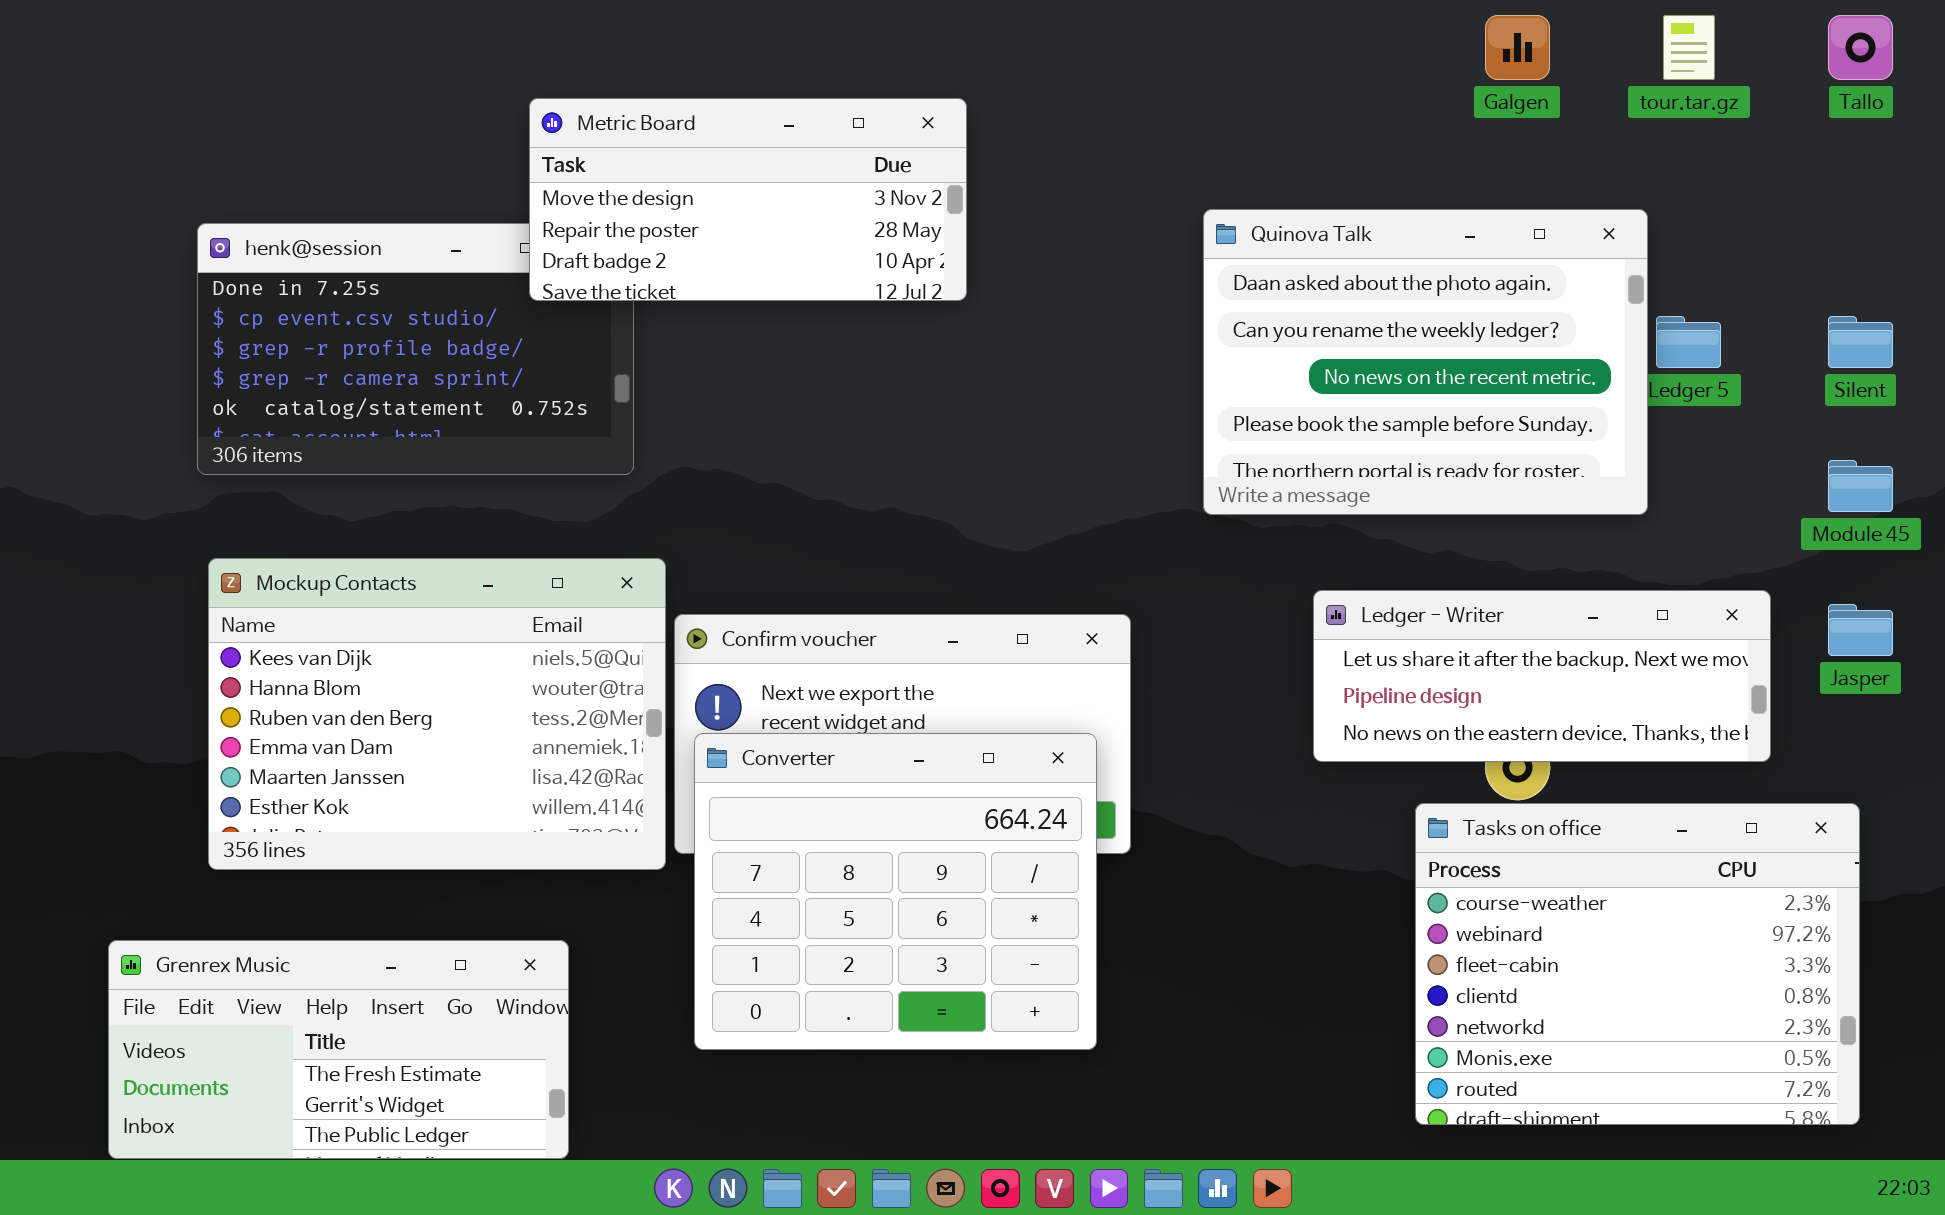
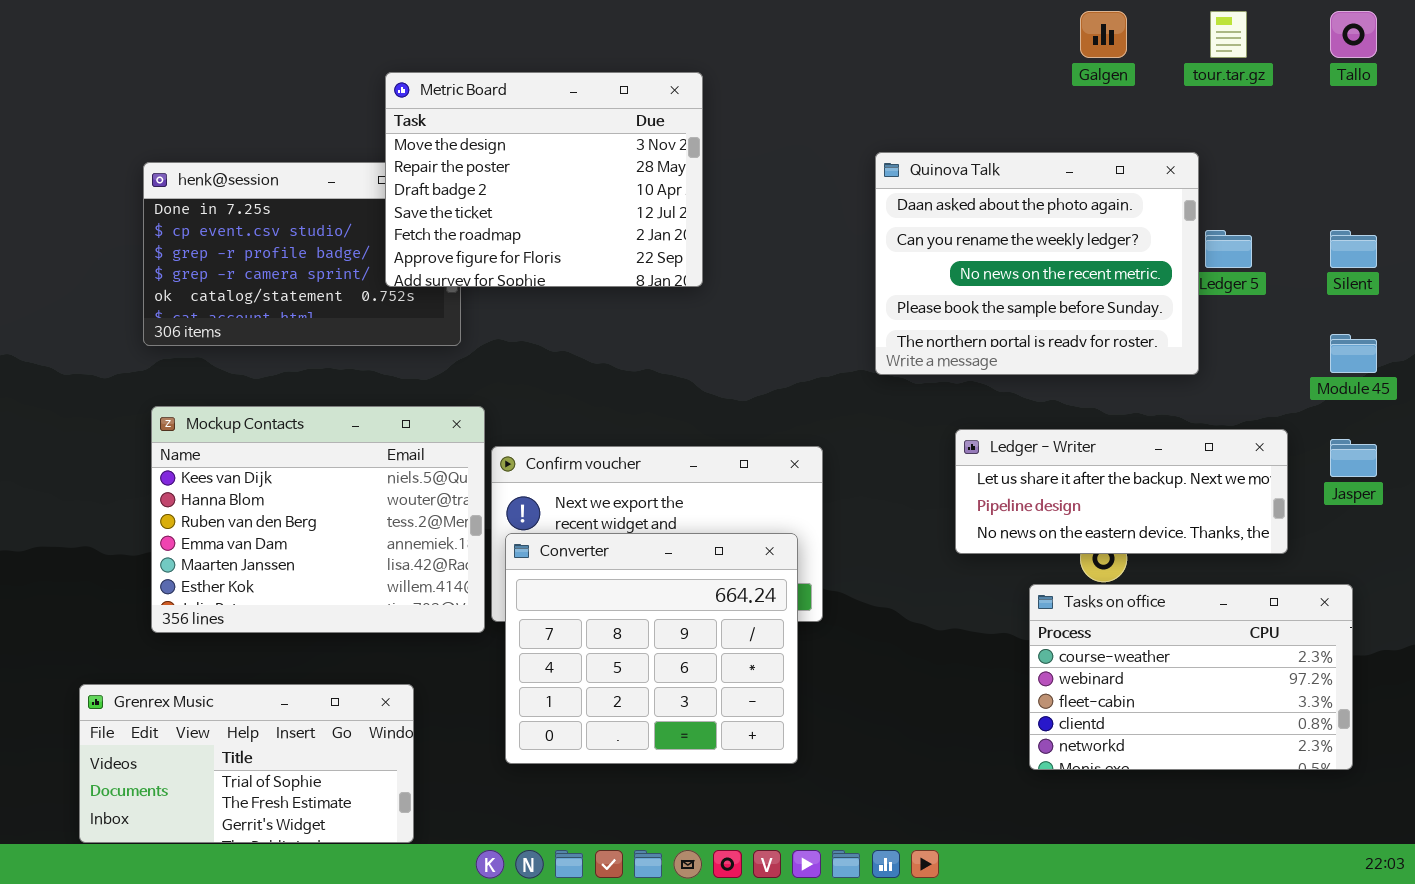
Metric Board: [529,98,967,301] -> [385,72,703,287], resized
Tasks on office: [1415,803,1860,1125] -> [1029,584,1353,770], resized
Grenrex Music: [108,940,569,1159] -> [79,684,414,843], scrolled up 1 row

